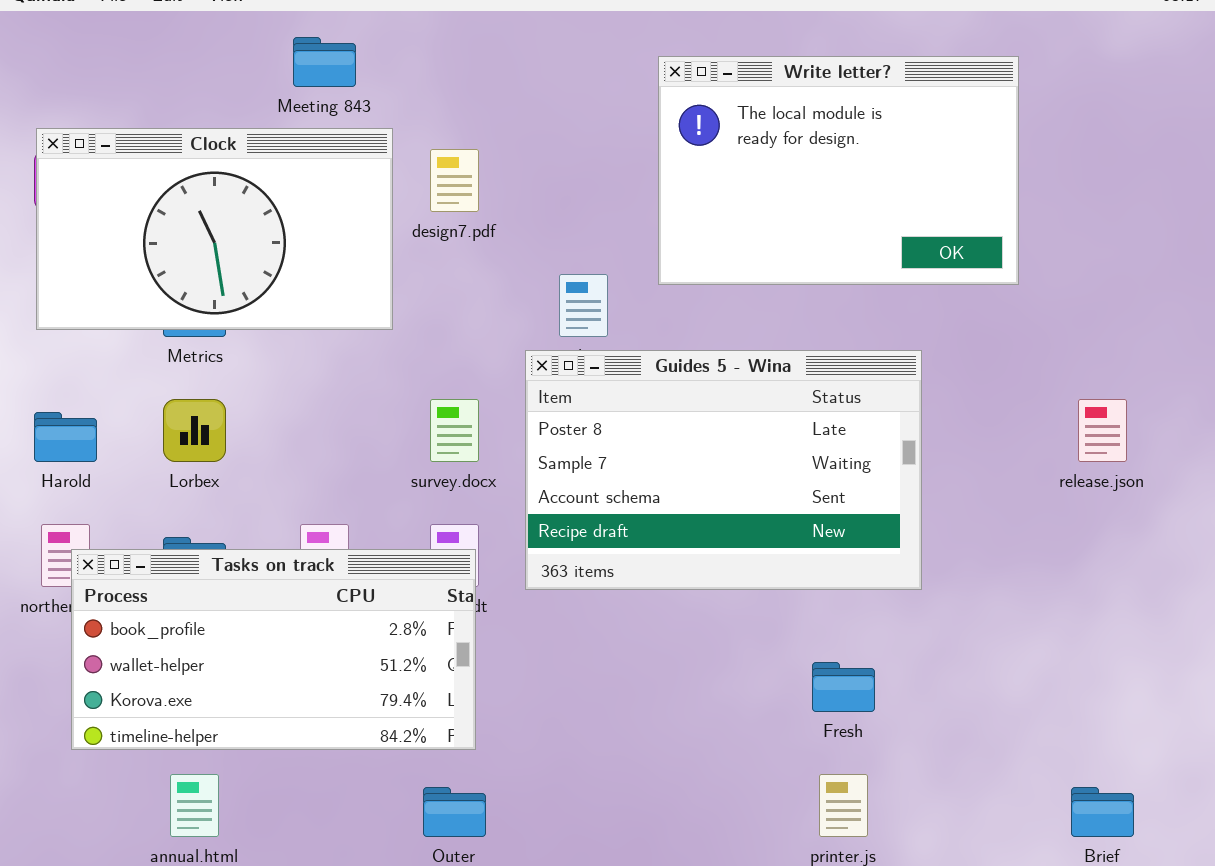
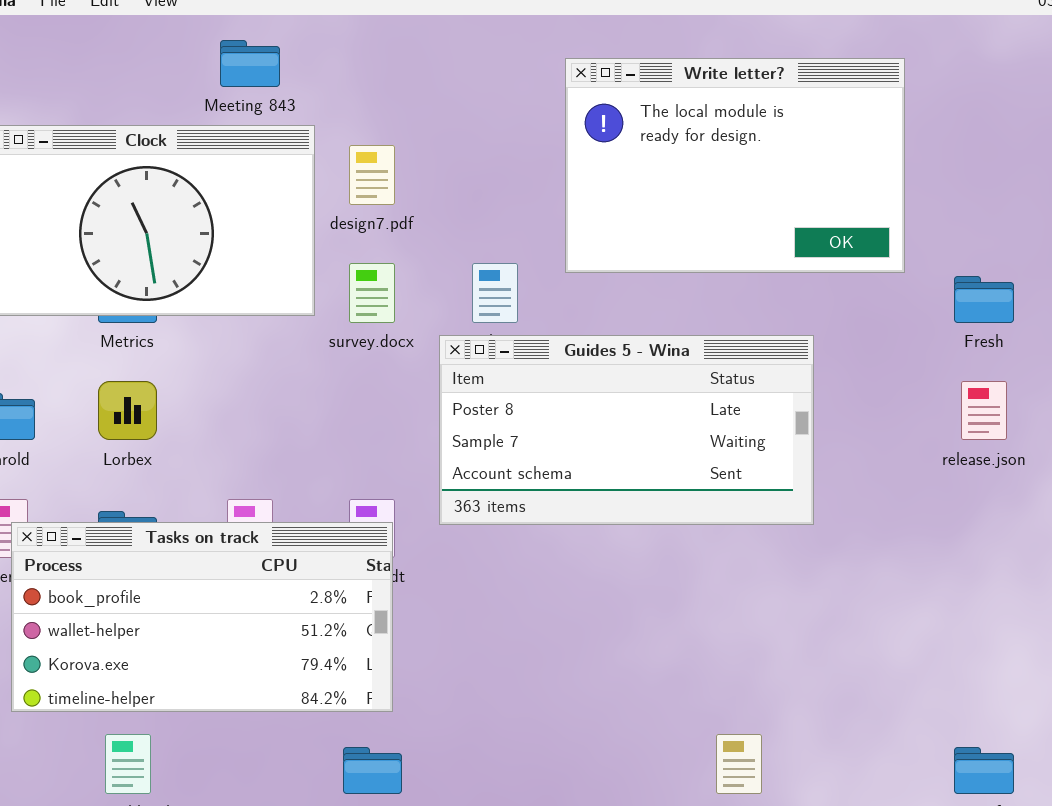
Guides 5 - Wina: [525,350,922,590] -> [439,335,814,525], resized
survey.docx: [430,399,479,462] -> [349,263,395,323], moved
Fresh: [812,662,875,712] -> [954,276,1014,323], moved

